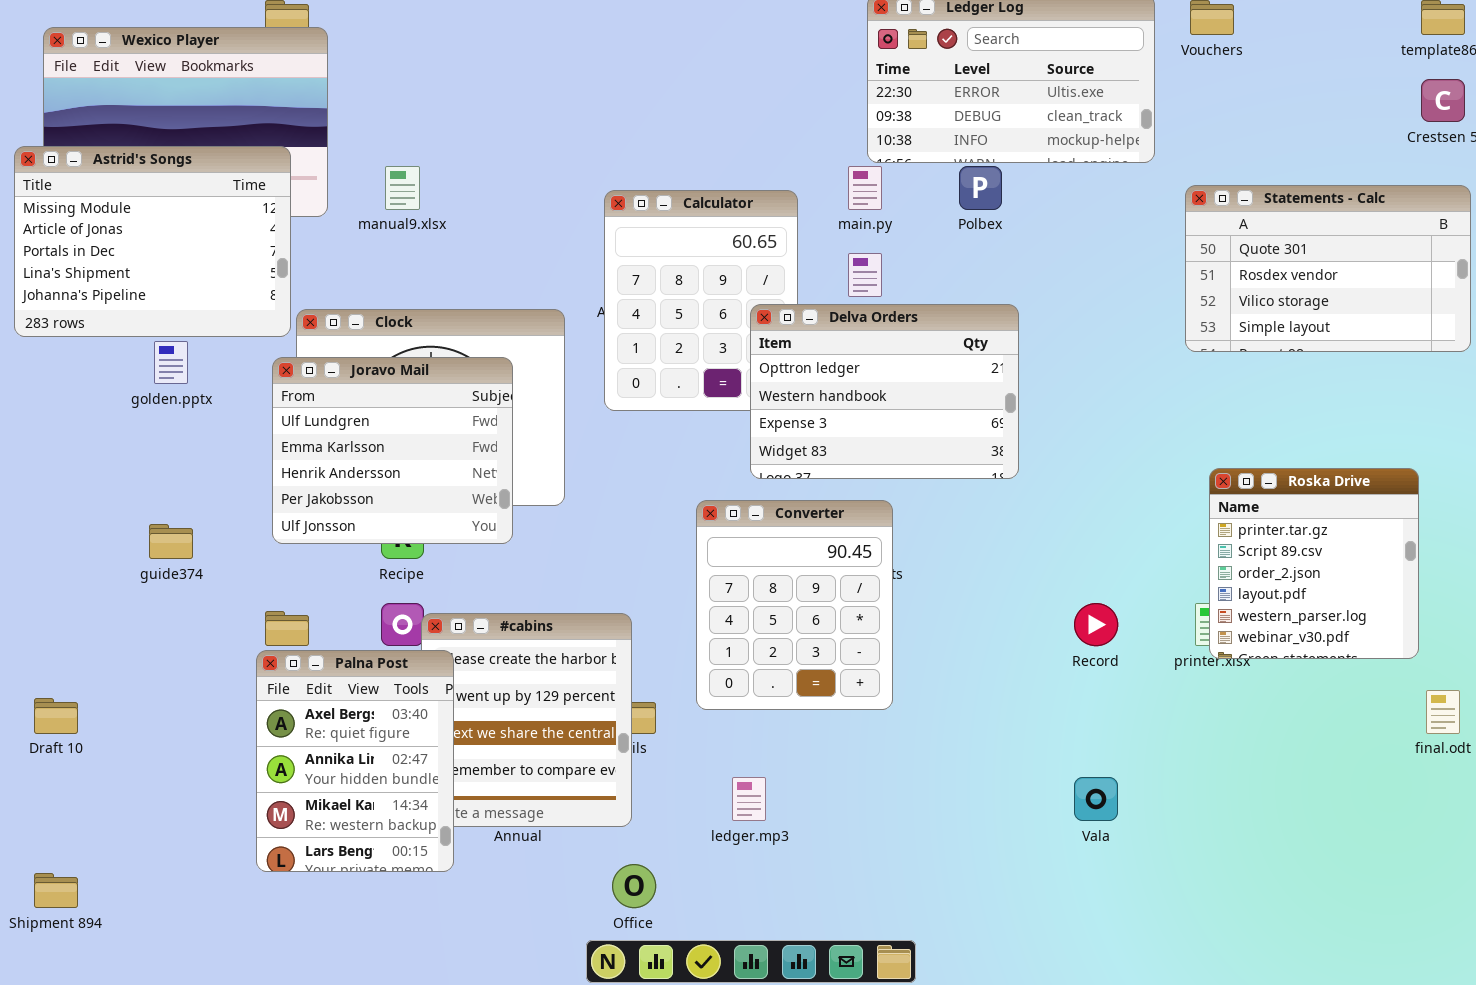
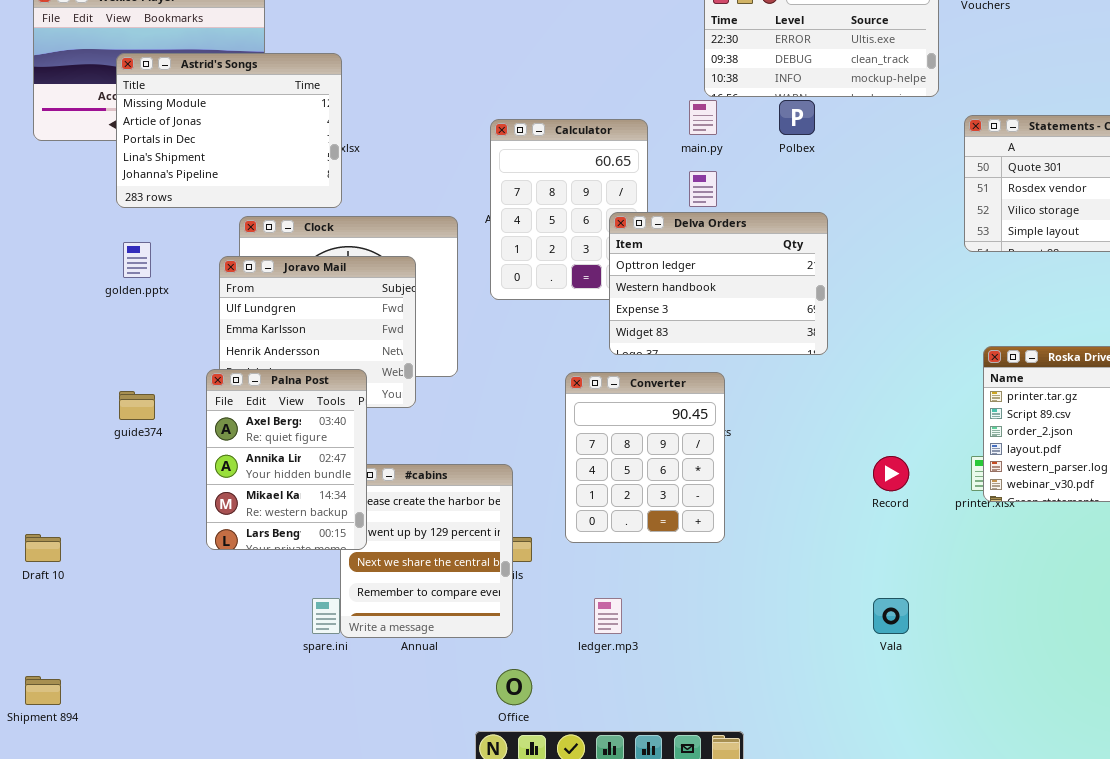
Astrid's Songs: [14,146,291,337] -> [116,53,342,208], moved
Palna Post: [256,650,454,872] -> [206,369,367,550], moved

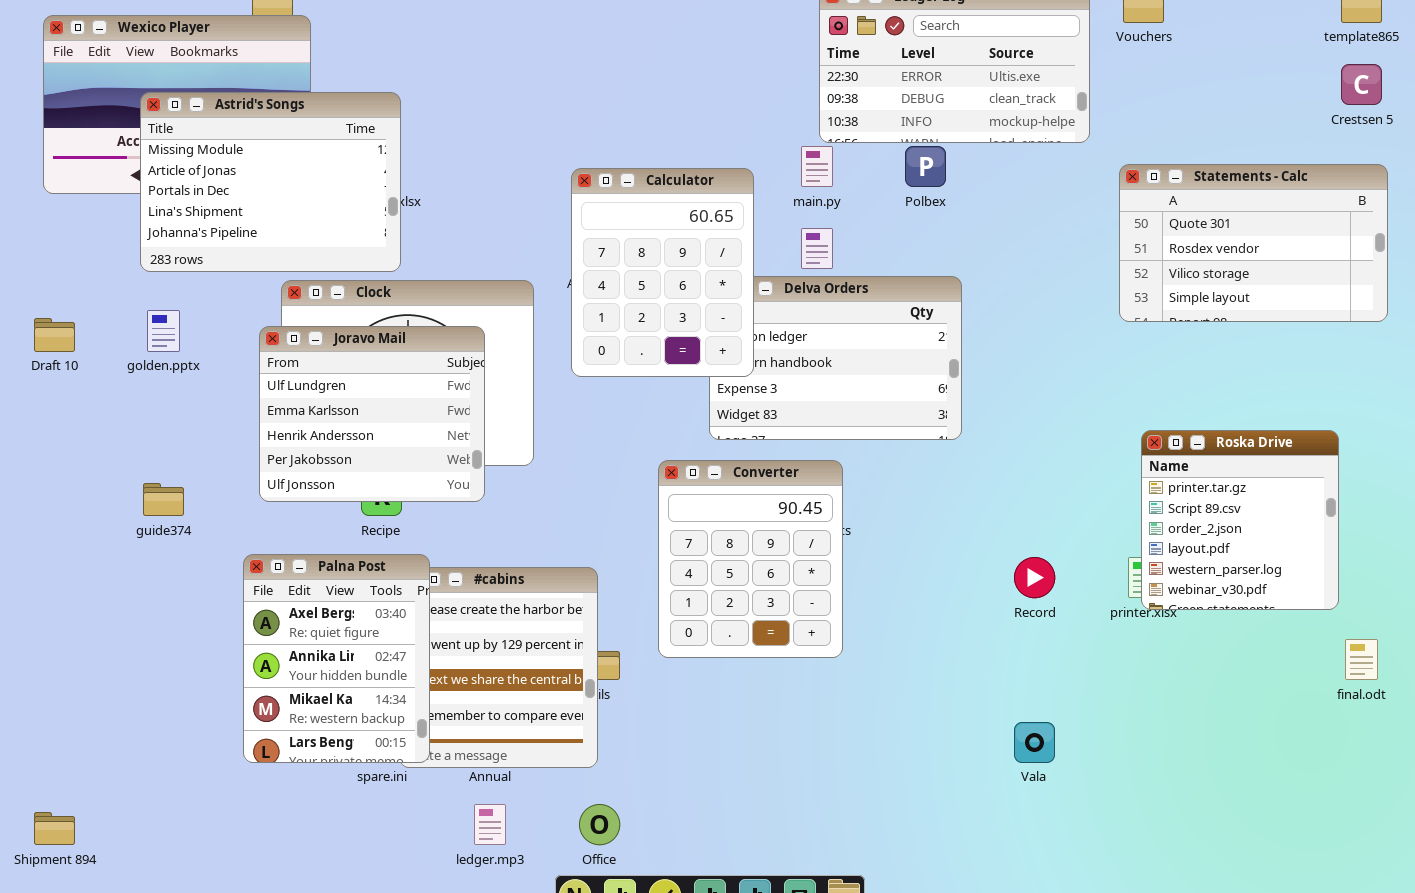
Calculator: [490,119,648,300] -> [571,168,754,377], raised
Palna Post: [206,369,367,550] -> [243,554,430,763], moved
Draft 10: [25,534,61,562] -> [34,318,75,352], moved
ledger.mp3: [594,598,622,634] -> [474,804,506,845], moved

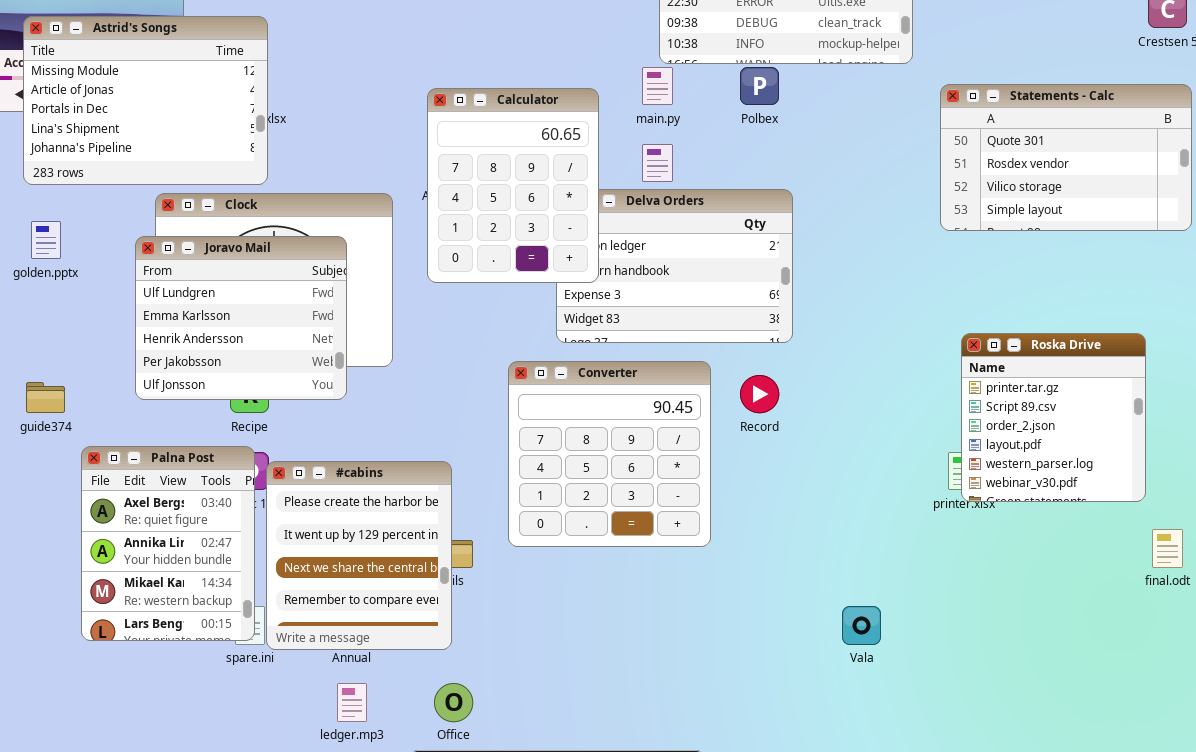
Converter: [658,460,843,658] -> [508,361,711,547], resized
Palna Post: [243,554,430,763] -> [81,446,255,641], moved
Record: [1014,557,1055,598] -> [740,375,779,413], moved

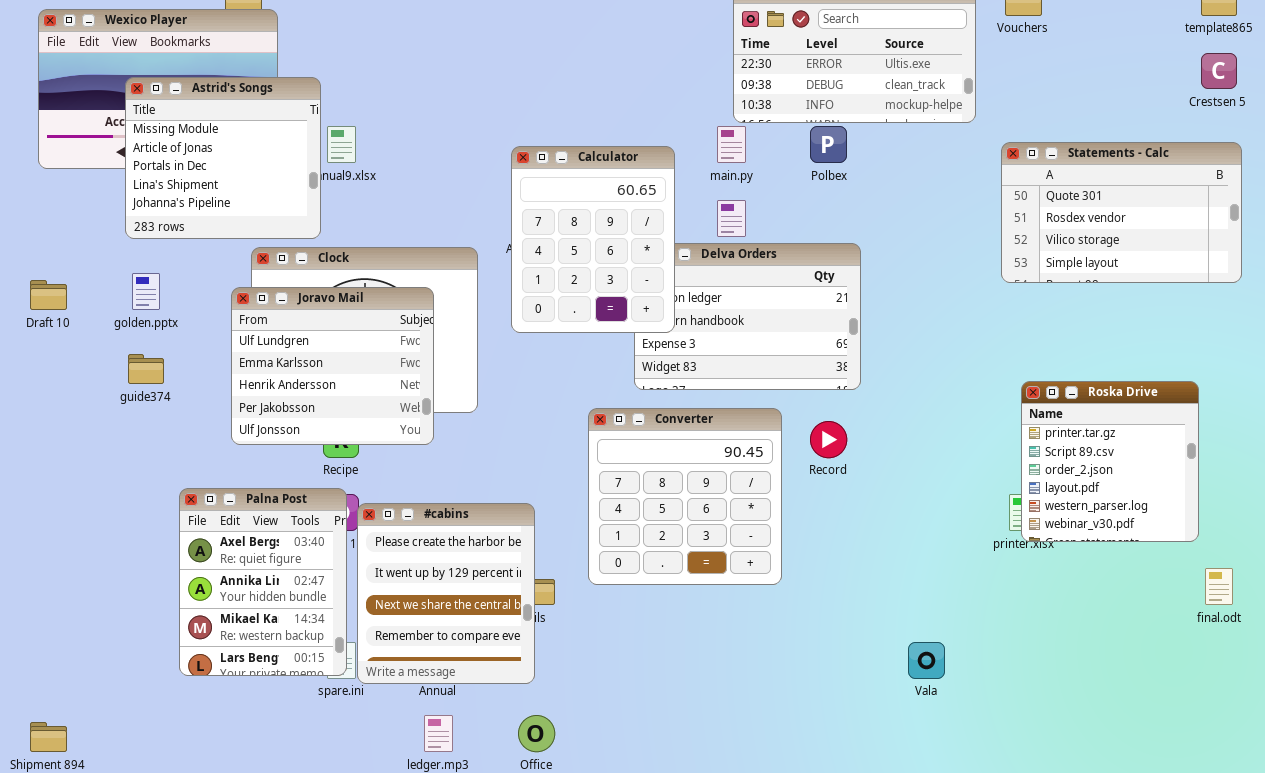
Astrid's Songs: [23,16,268,185] -> [125,77,321,239], resized
guide374: [26,382,65,413] -> [128,354,164,384], moved

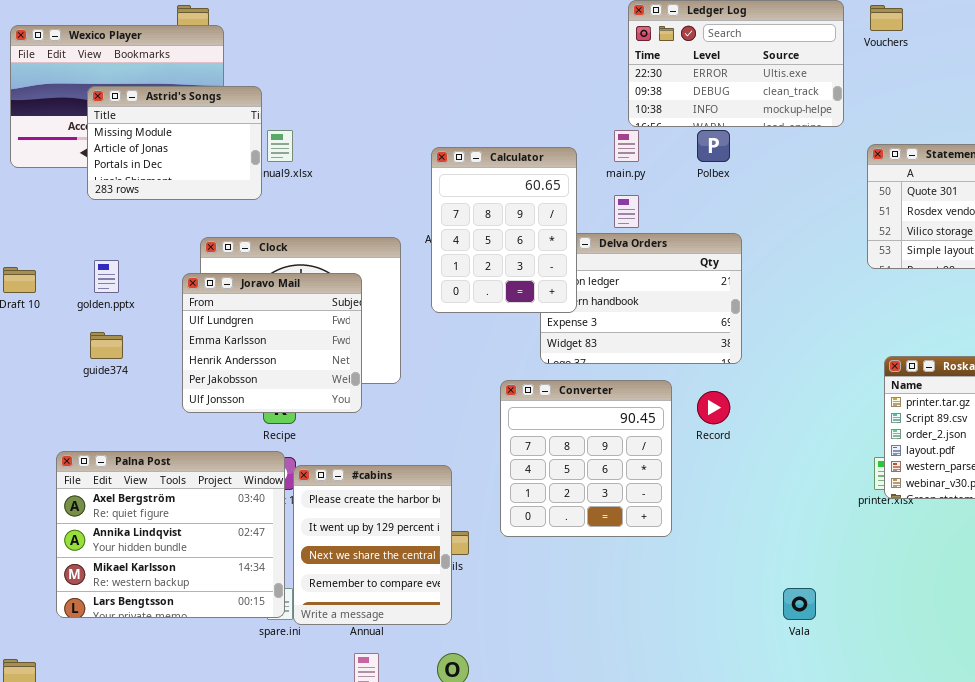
Astrid's Songs: [125,77,321,239] -> [87,86,262,200], resized
Palna Post: [179,488,347,676] -> [56,451,285,618], resized

